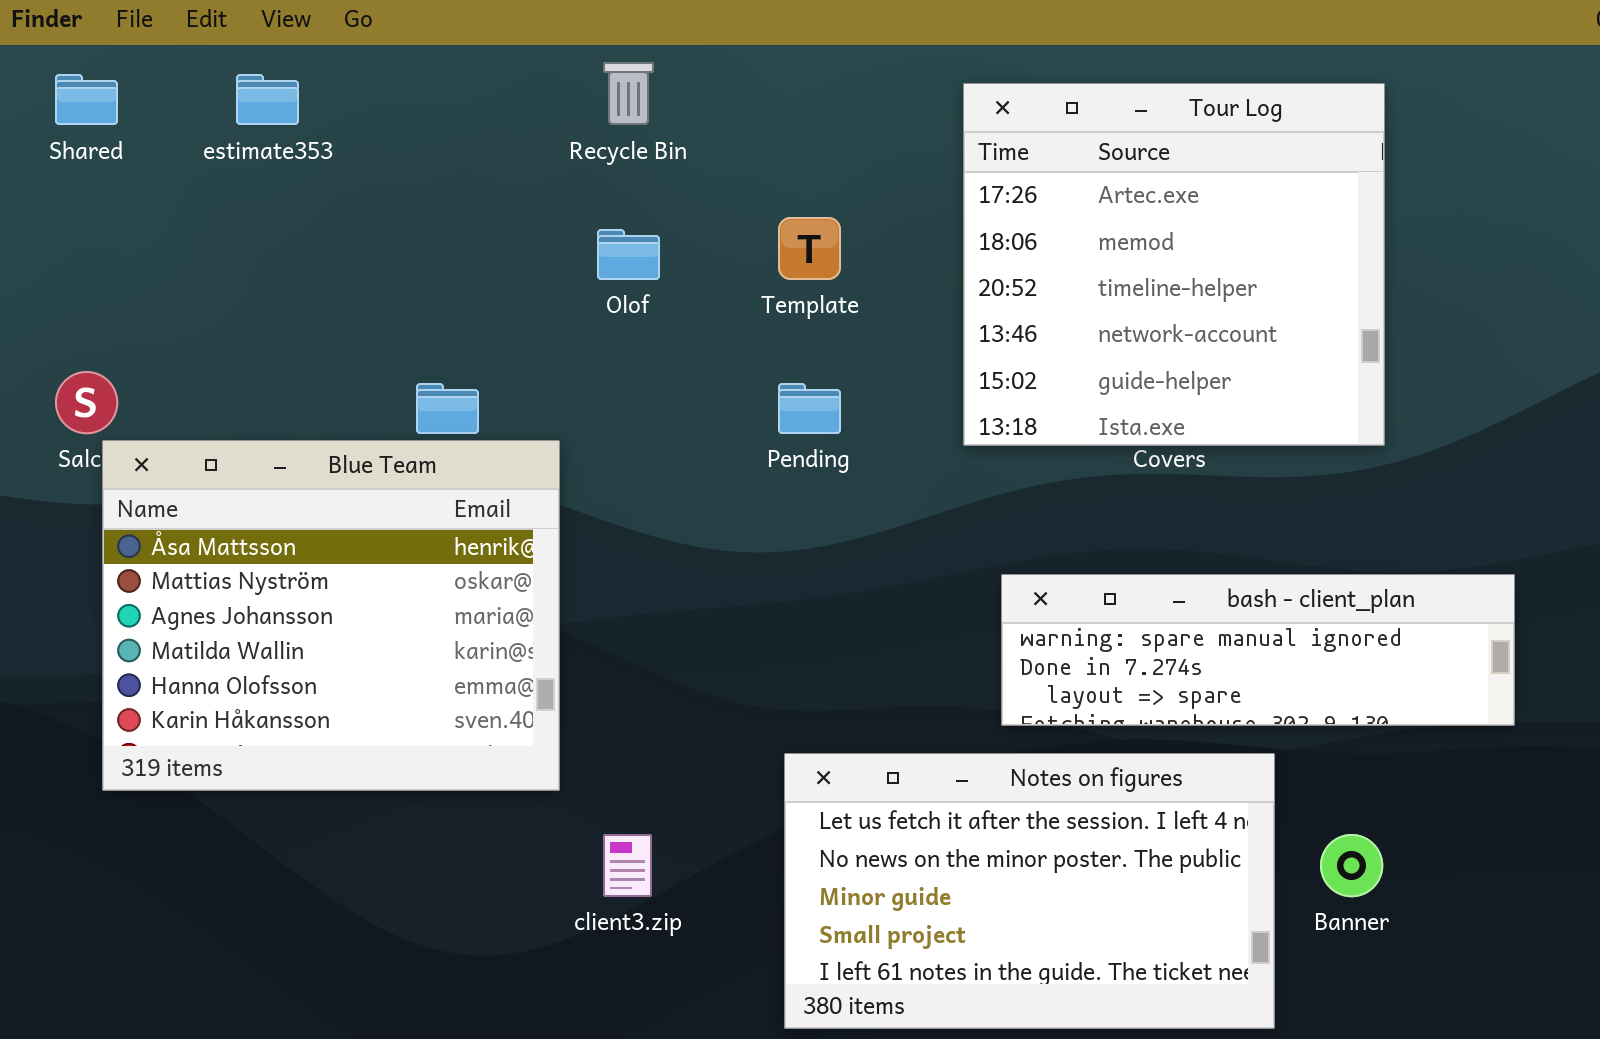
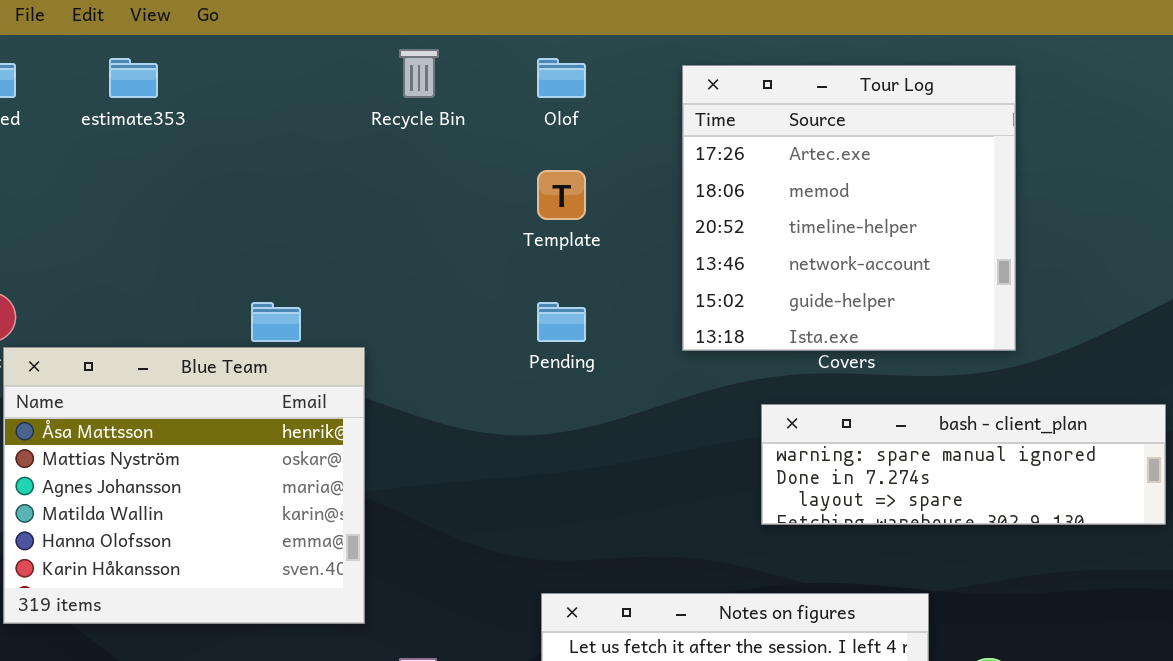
Olof: [597,229,660,280] -> [537,58,586,98], moved
bash - client_plan: [1001,574,1515,726] -> [761,404,1166,525], moved

